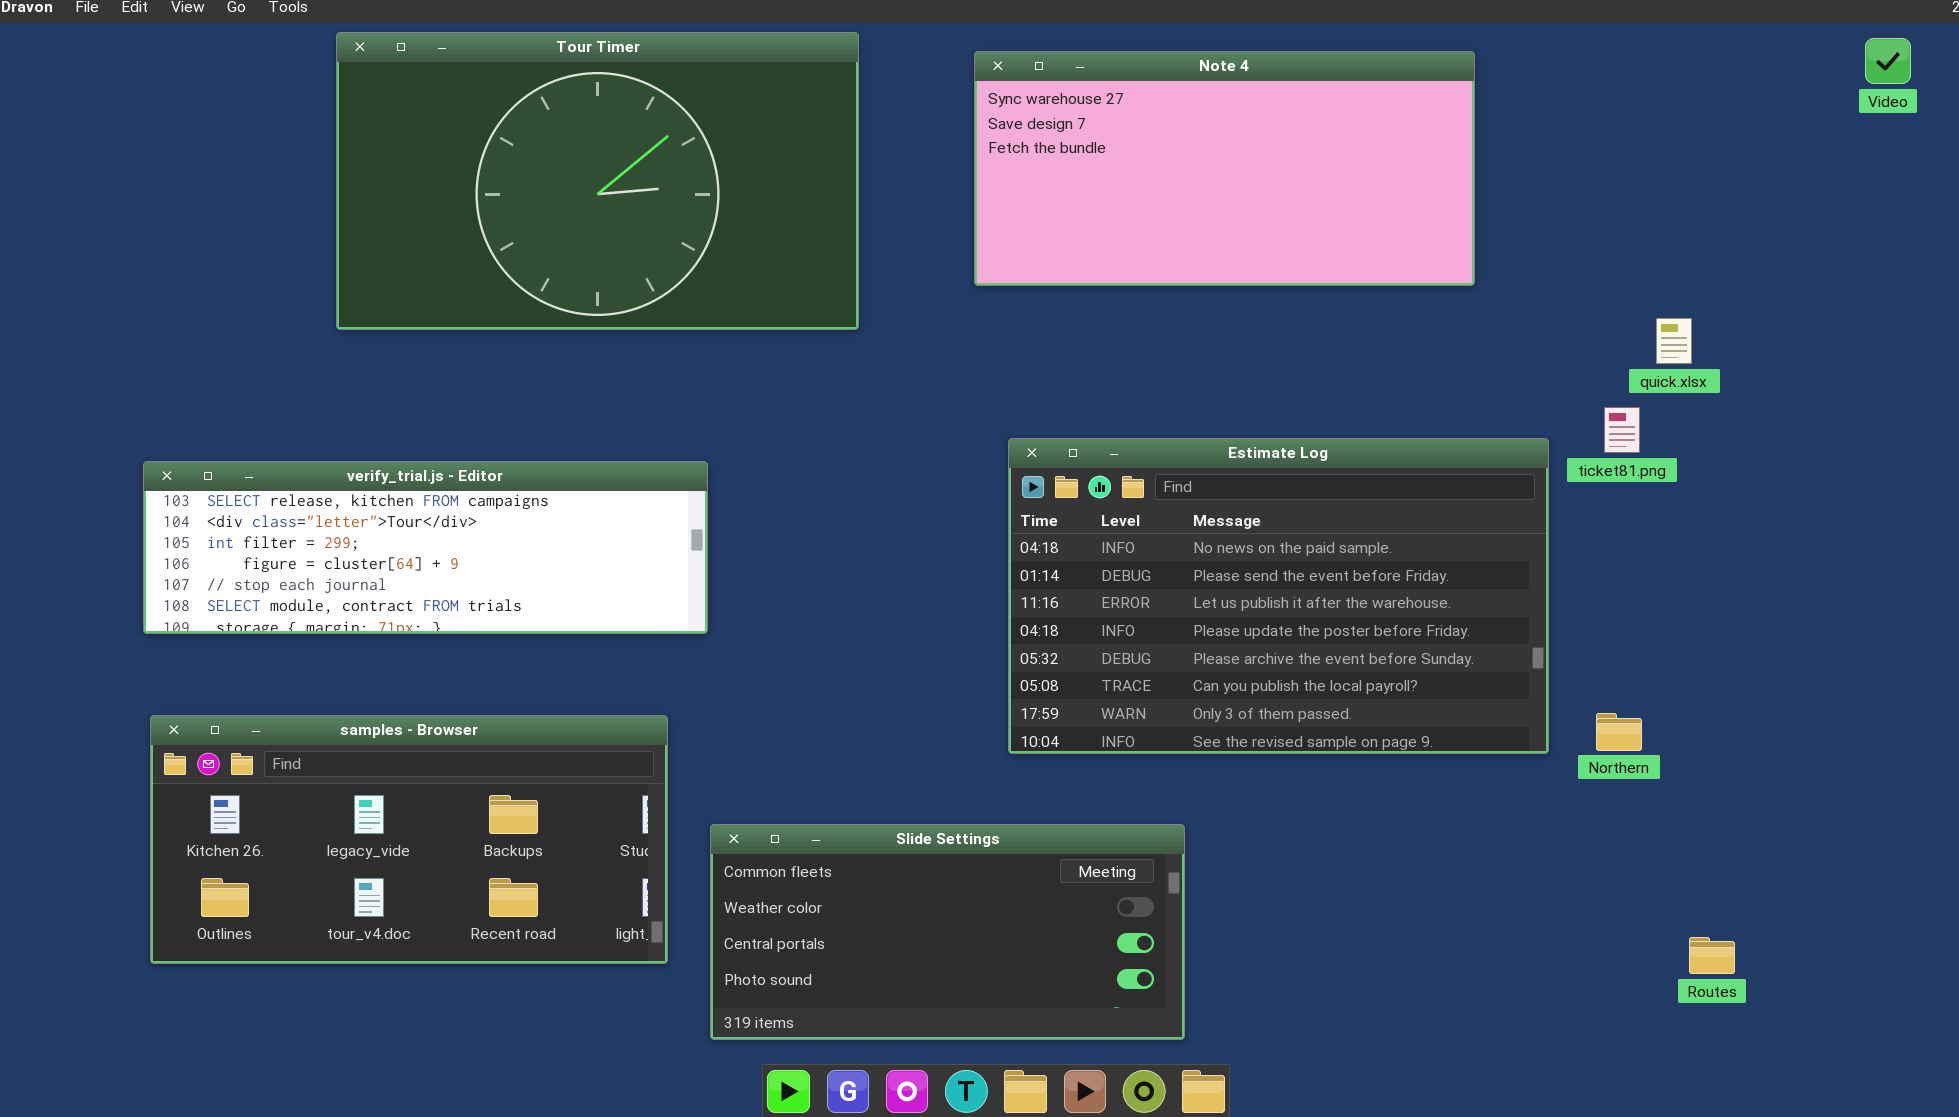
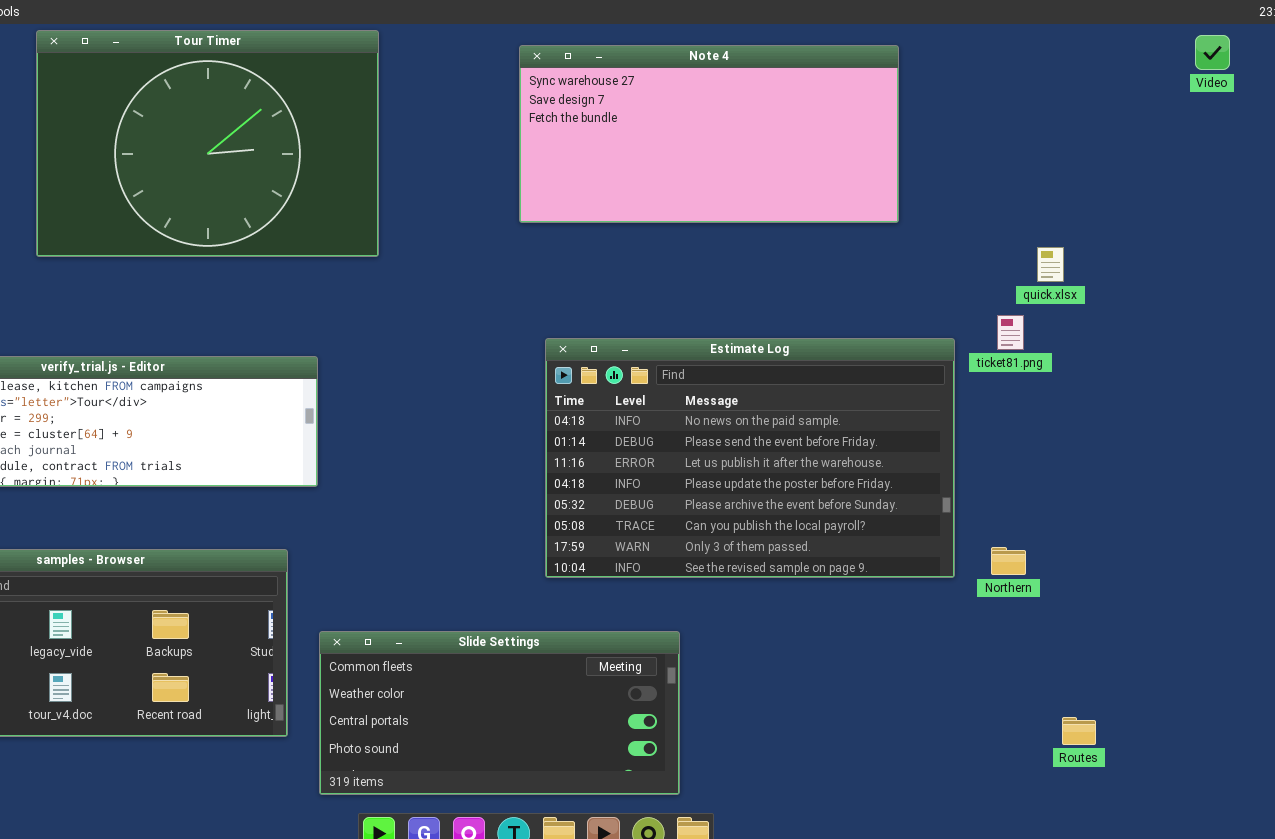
Tour Timer: [336,32,859,330] -> [36,30,379,257], resized

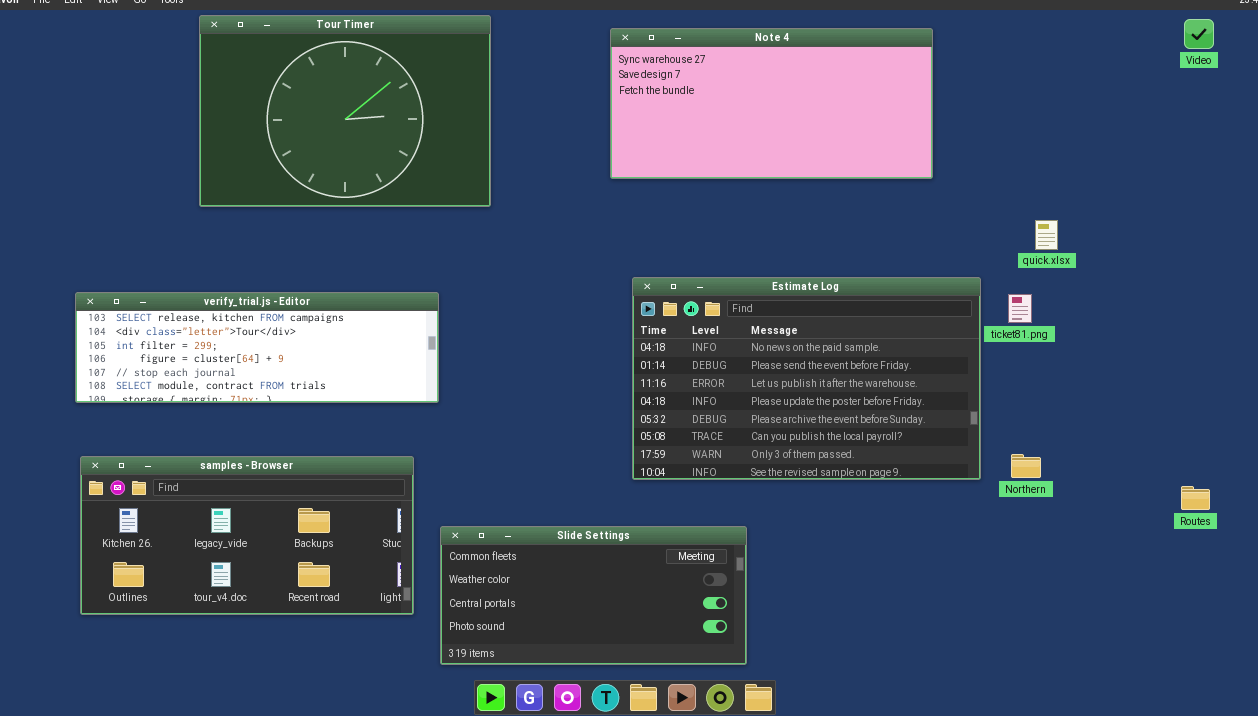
quick.xlsx: [1037,247,1064,282] -> [1035,220,1058,250], moved
ticket81.png: [997,315,1024,350] -> [1008,294,1032,323], moved
Routes: [1062,717,1096,745] -> [1181,486,1210,510], moved

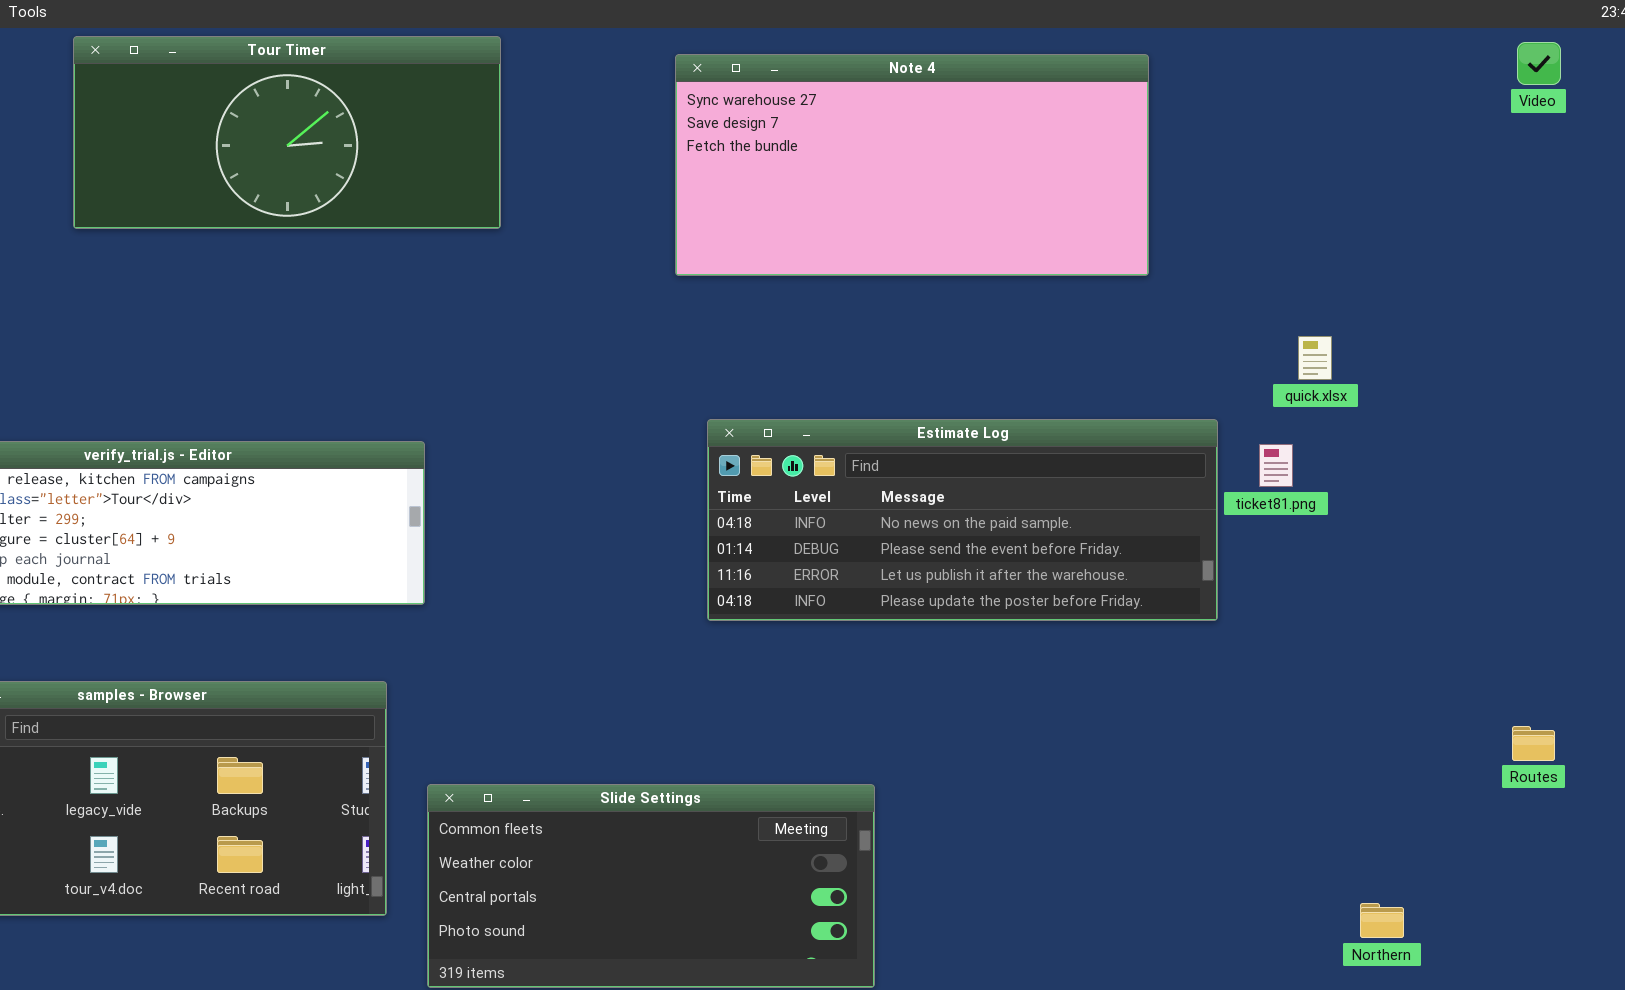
Tour Timer: [199,15,491,207] -> [73,36,501,229], resized
Estimate Log: [632,277,981,480] -> [707,419,1218,621], resized
Northern: [1011,454,1041,478] -> [1360,903,1404,938], moved

